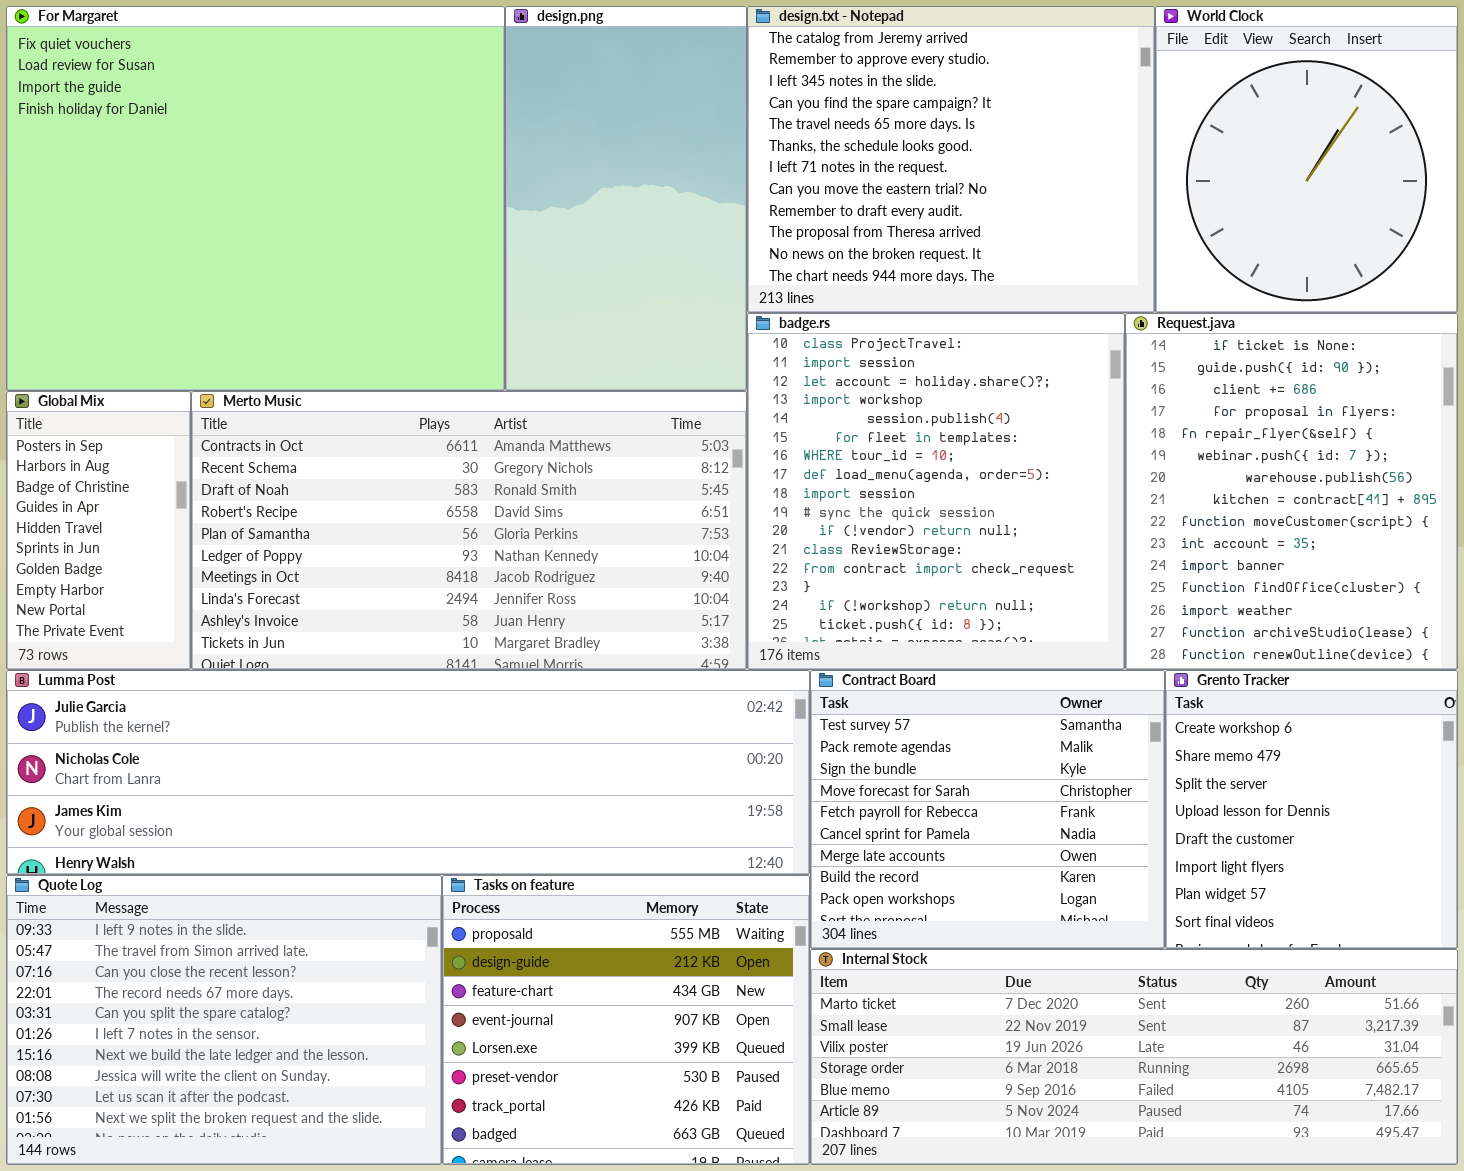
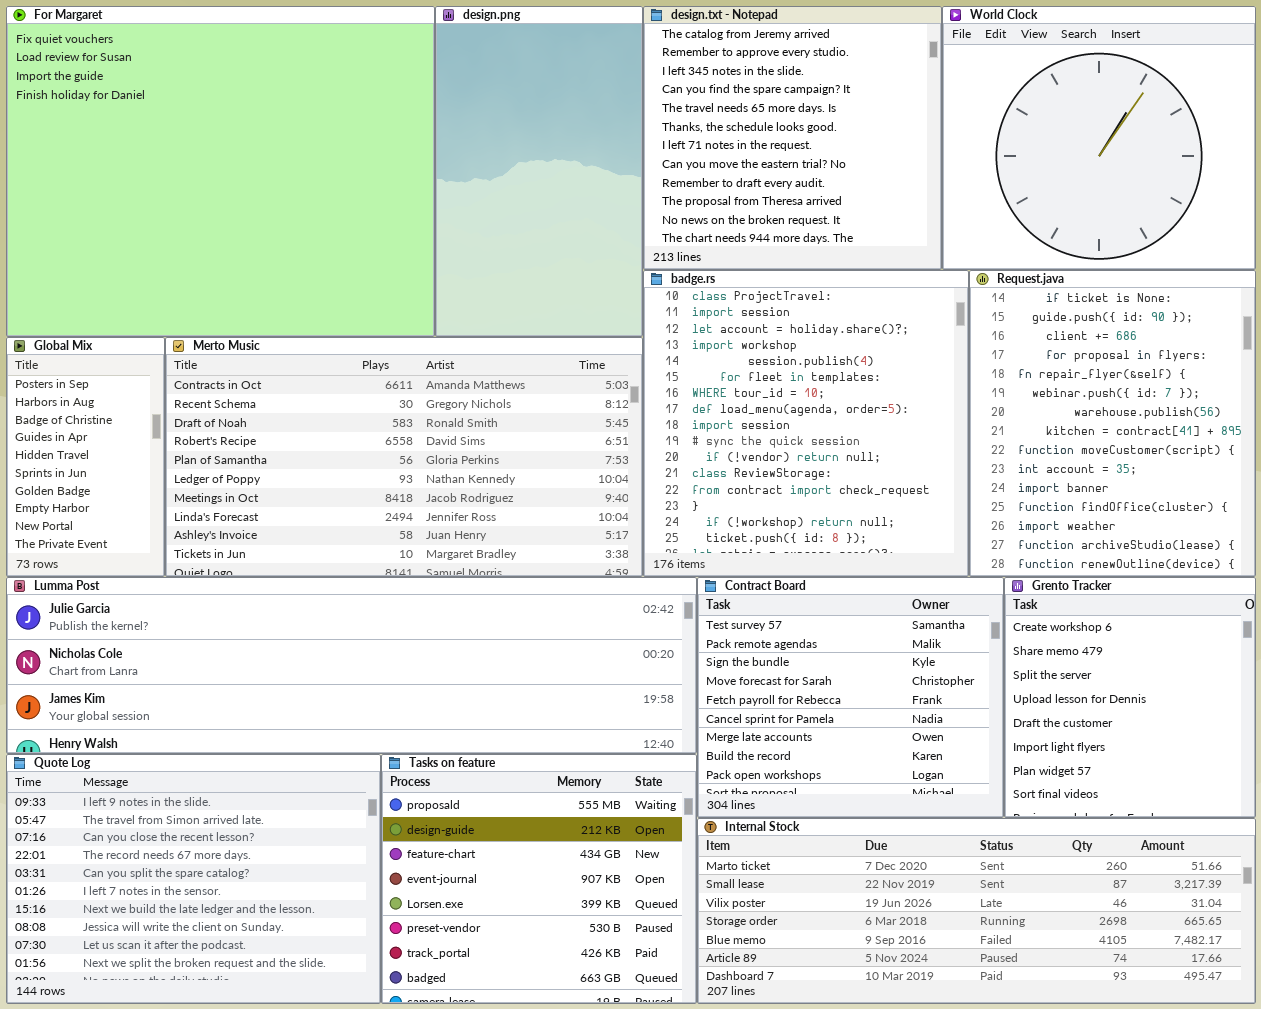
design.txt - Notepad: [747,6,1155,313] -> [643,6,942,270], resized
World Clock: [1155,6,1458,313] -> [942,6,1256,270], resized

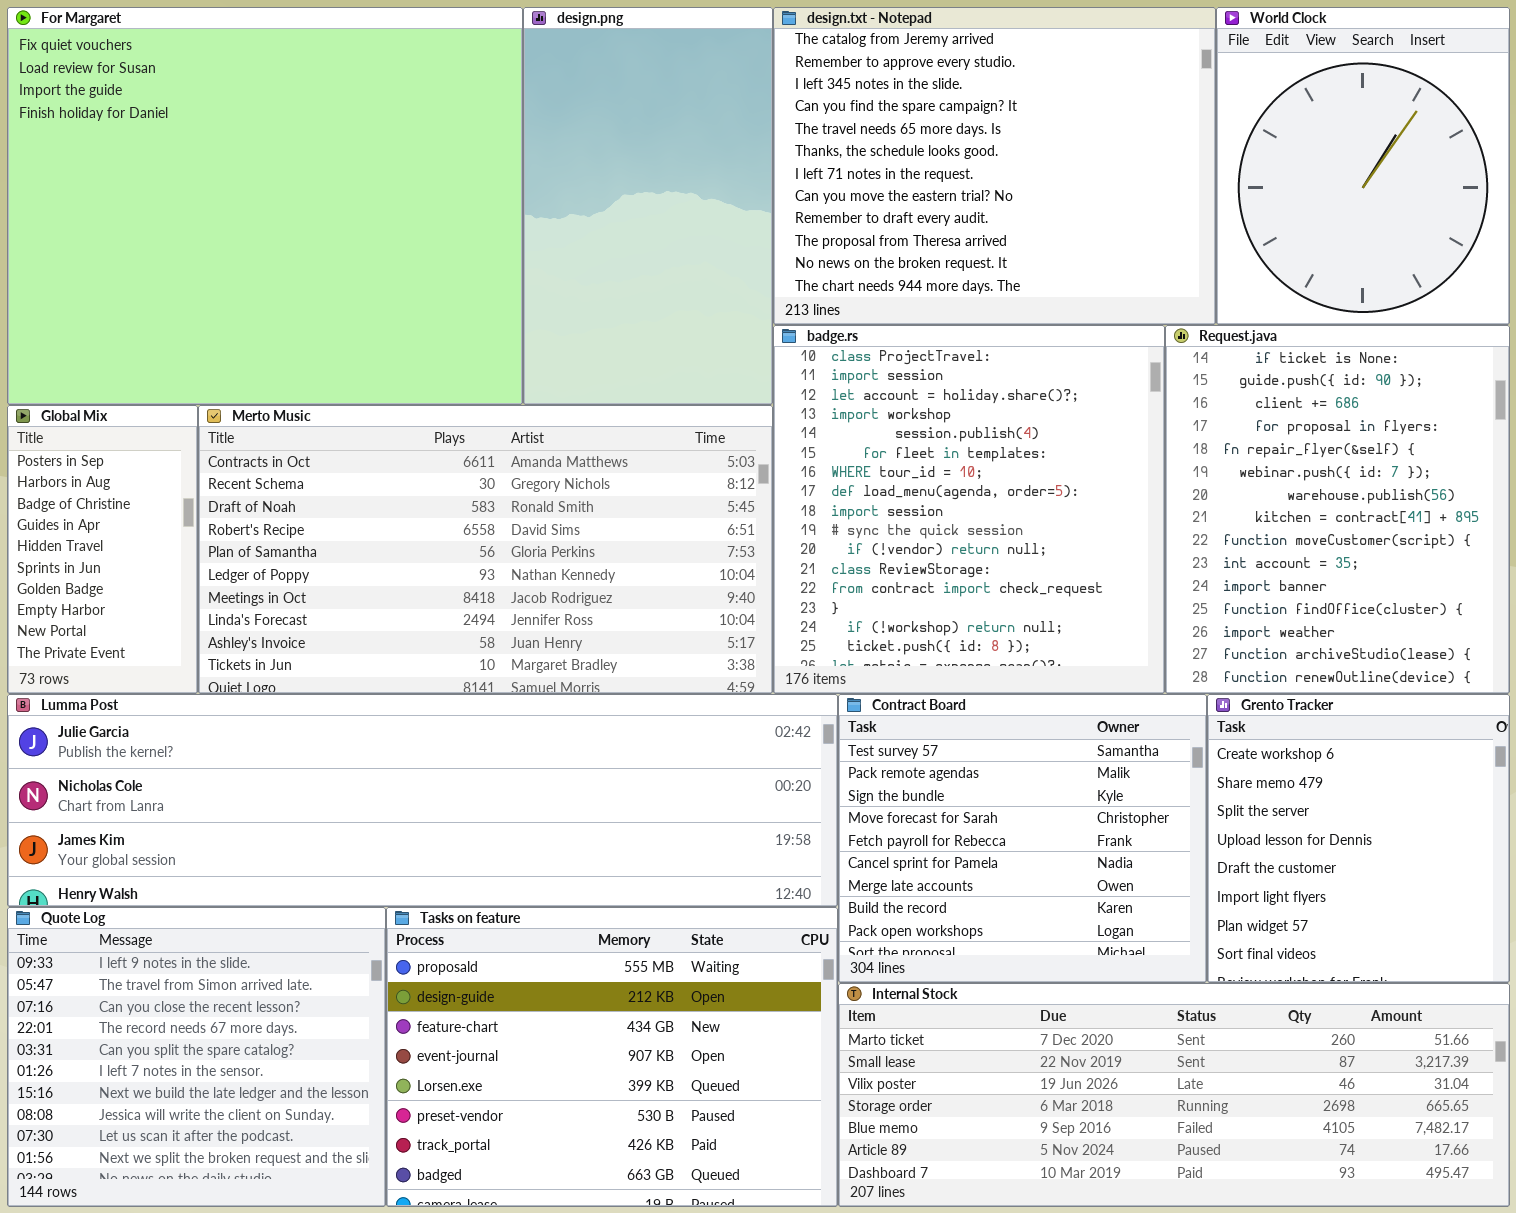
design.txt - Notepad: [643,6,942,270] -> [773,7,1216,325], resized
World Clock: [942,6,1256,270] -> [1216,7,1510,325], resized
Quote Log: [6,754,381,1004] -> [7,907,386,1207], resized
Tasks on feature: [381,754,697,1004] -> [386,907,838,1207], resized

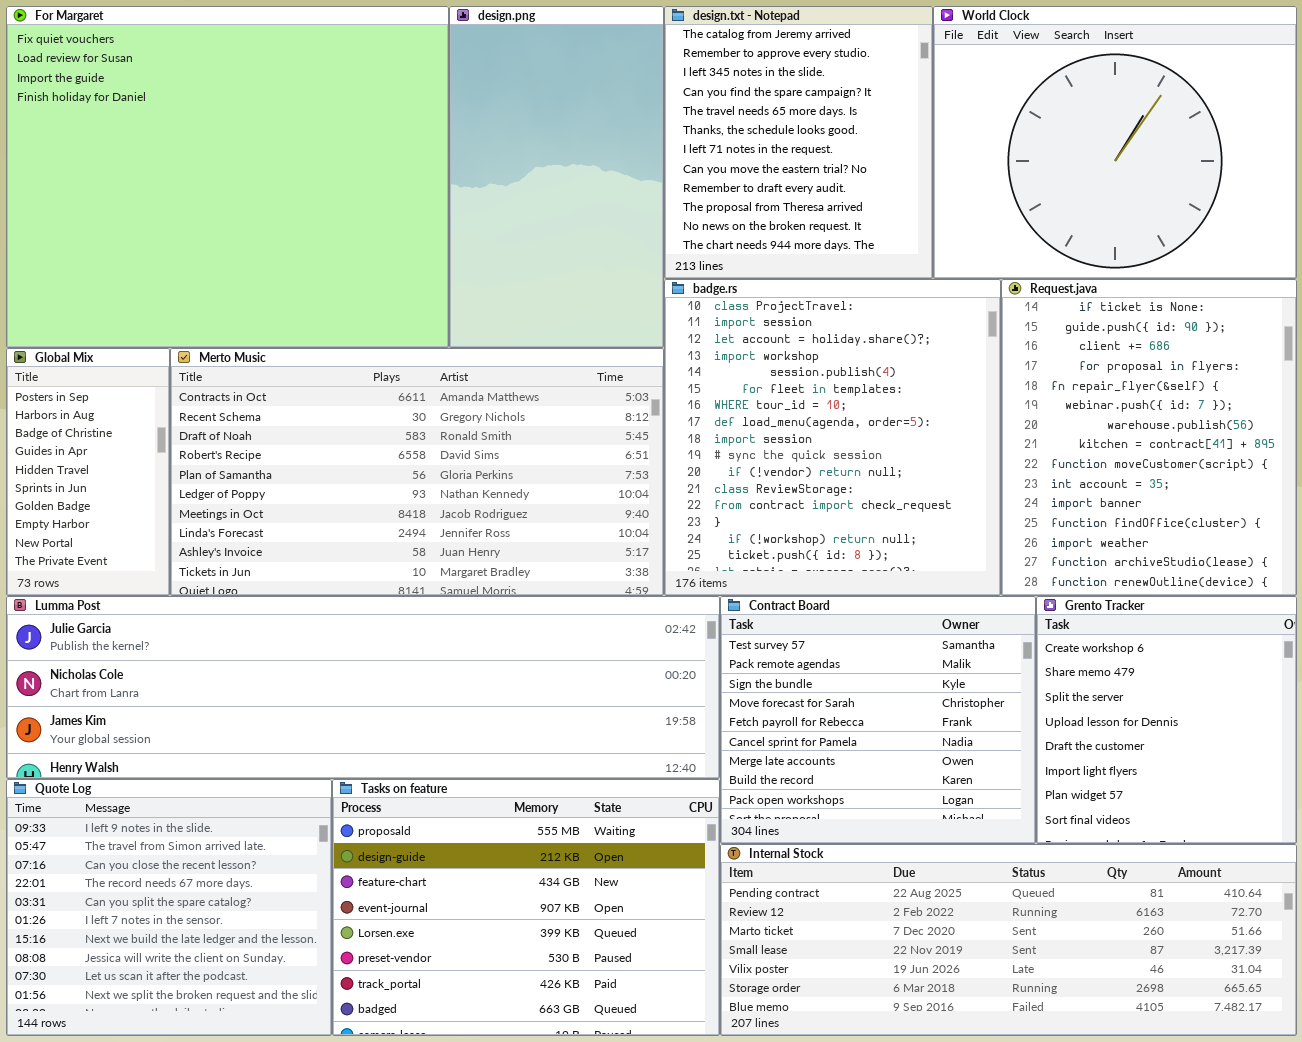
design.txt - Notepad: [773,7,1216,325] -> [664,6,933,279], resized
World Clock: [1216,7,1510,325] -> [933,6,1297,279], resized
Internal Stock: [838,983,1510,1207] -> [720,844,1297,1036], scrolled up 2 rows

